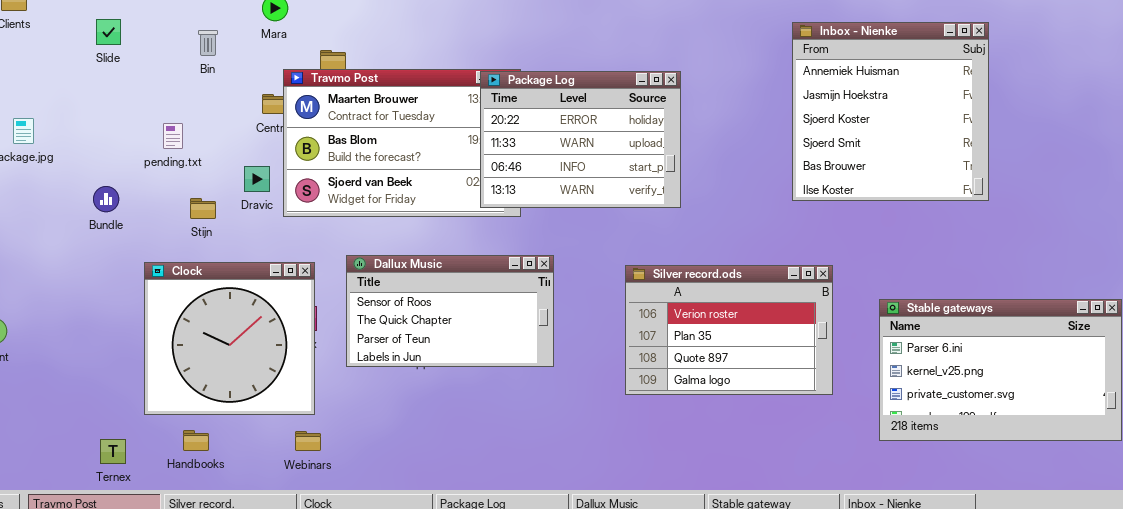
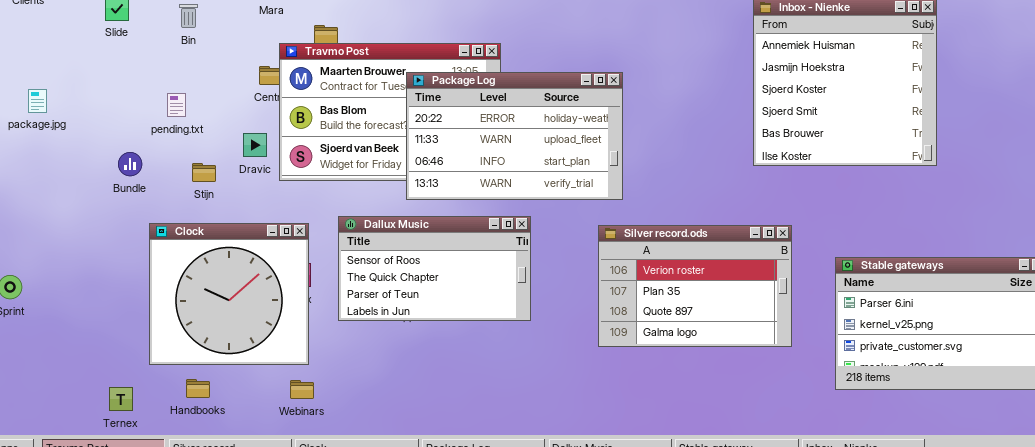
Bin: [198,30,218,56] -> [179,4,198,28], moved
Package Log: [480,71,681,208] -> [406,72,623,200], moved, resized
Bundle: [93,186,119,212] -> [118,152,142,176], moved

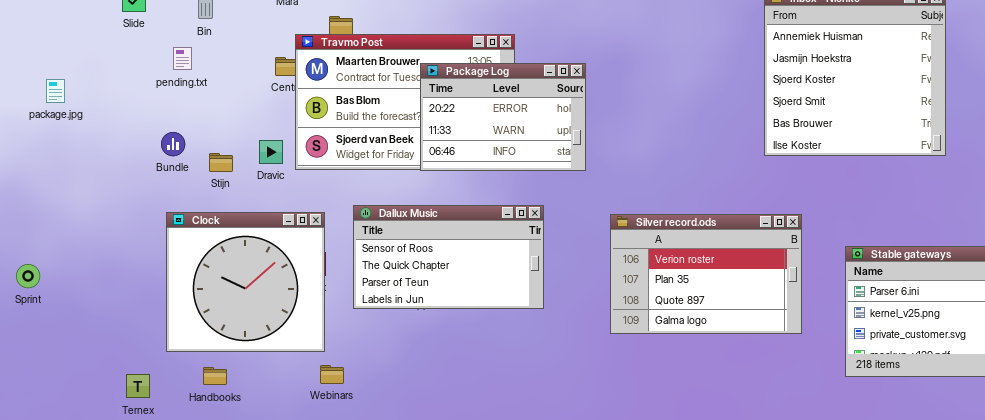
Package Log: [406,72,623,200] -> [420,63,586,171], resized
pending.txt: [167,93,186,117] -> [173,47,192,70], moved
Dravic: [243,133,267,157] -> [259,140,283,164], moved
Bundle: [118,152,142,176] -> [161,132,185,156], moved
Webinars: [290,380,314,399] -> [320,365,344,384], moved

